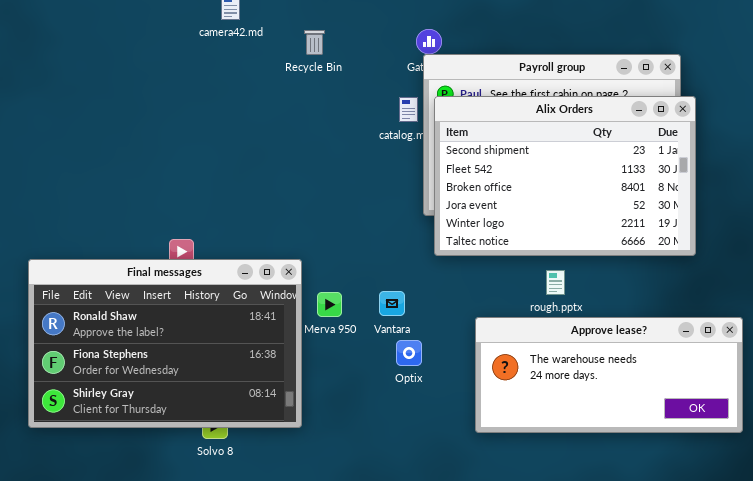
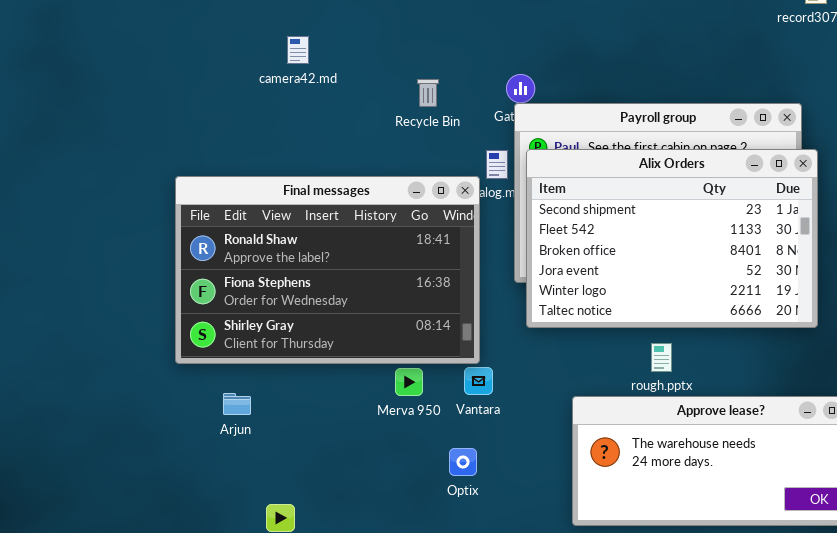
Recycle Bin: [304,30,325,55] -> [417,79,439,107], moved
Final messages: [28,259,302,428] -> [175,176,480,364], moved
Optix: [396,340,422,366] -> [449,448,477,476], moved

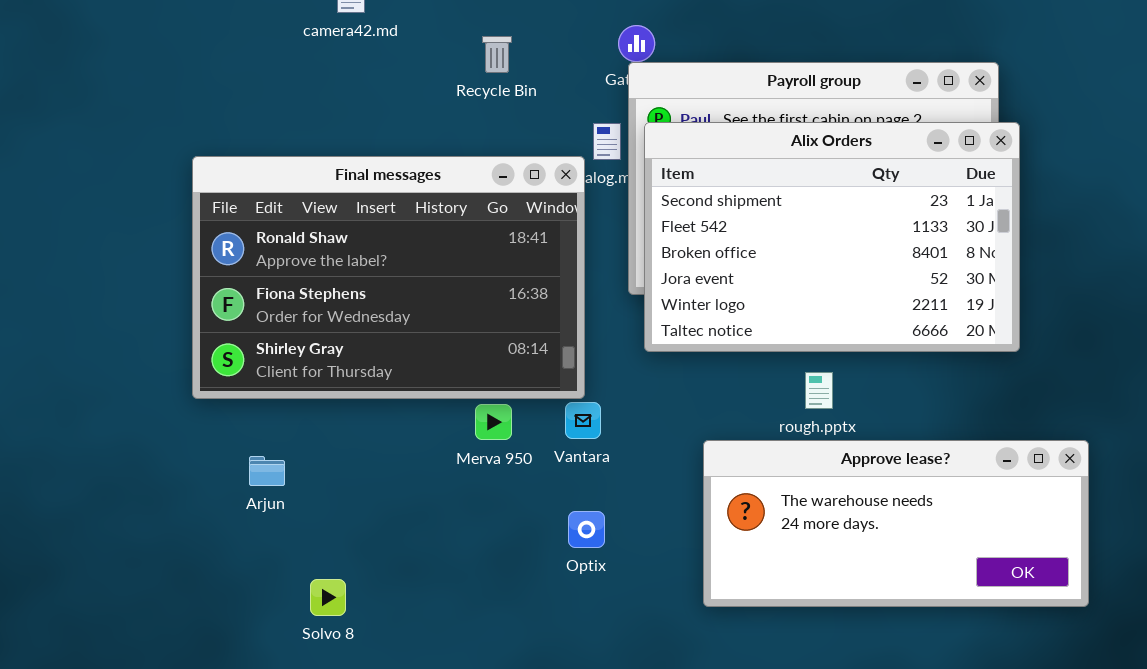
Recycle Bin: [417,79,439,107] -> [482,36,512,73], moved
Arjun: [223,393,251,415] -> [249,456,285,486], moved
Optix: [449,448,477,476] -> [568,511,605,548], moved

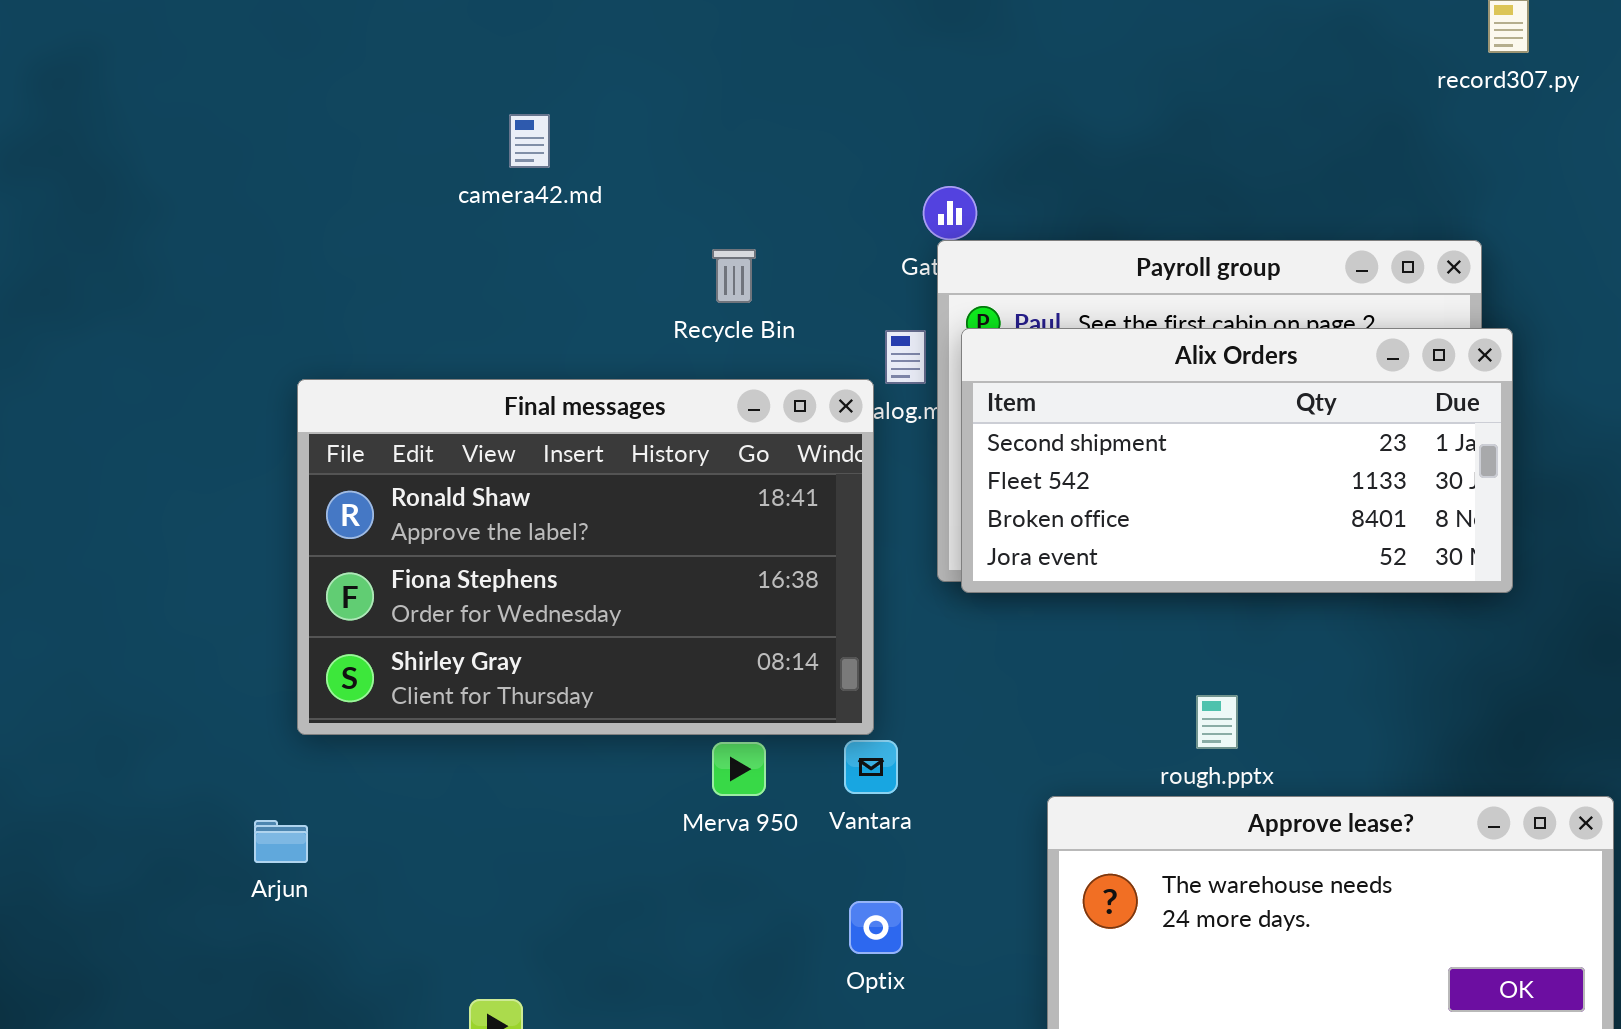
Recycle Bin: [482,36,512,73] -> [712,249,756,303], moved
Alix Orders: [644,122,1020,352] -> [961,328,1513,593], resized
Arjun: [249,456,285,486] -> [254,820,308,863], moved

